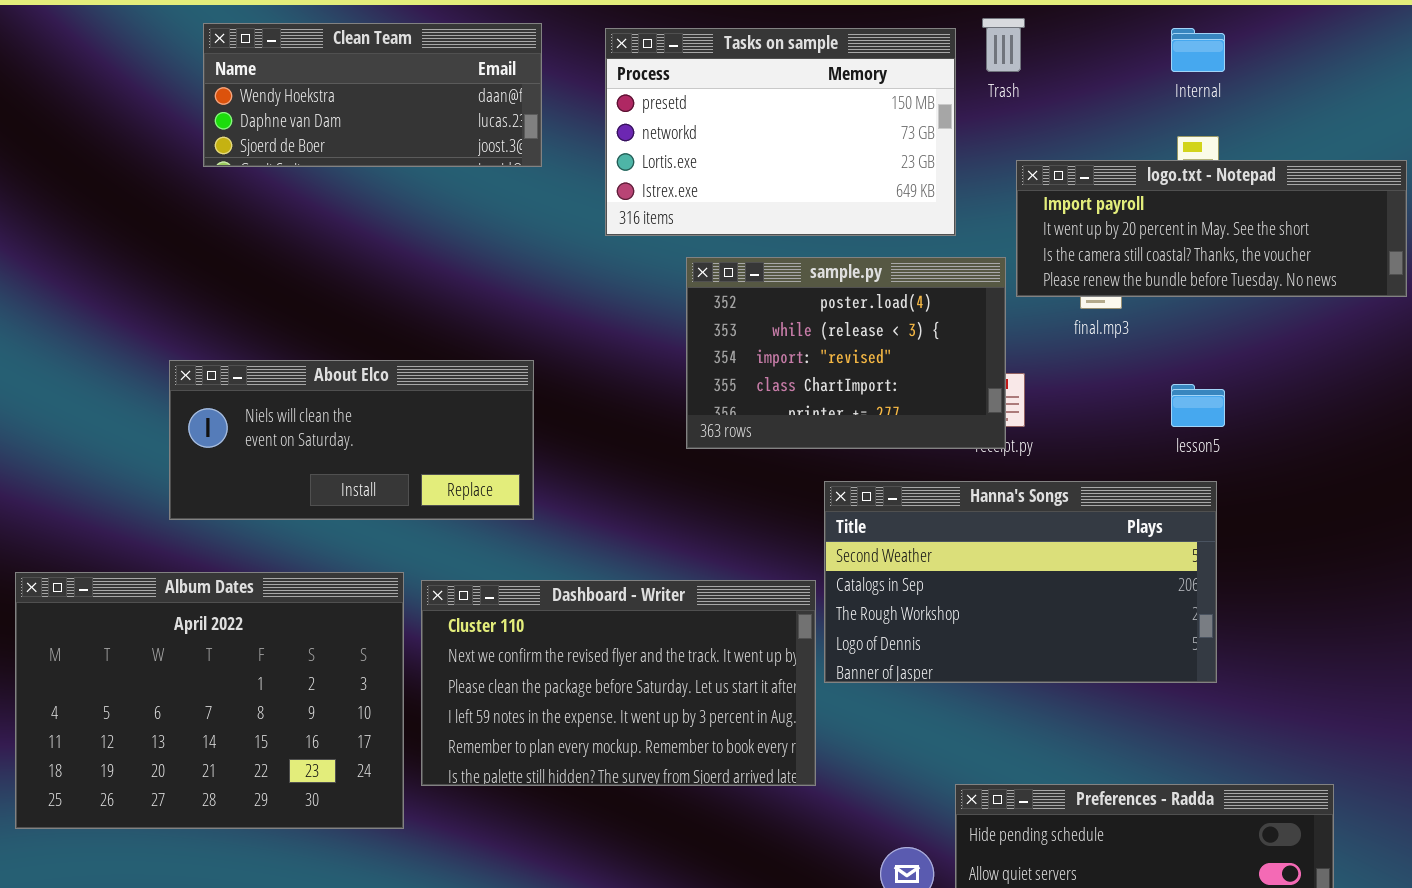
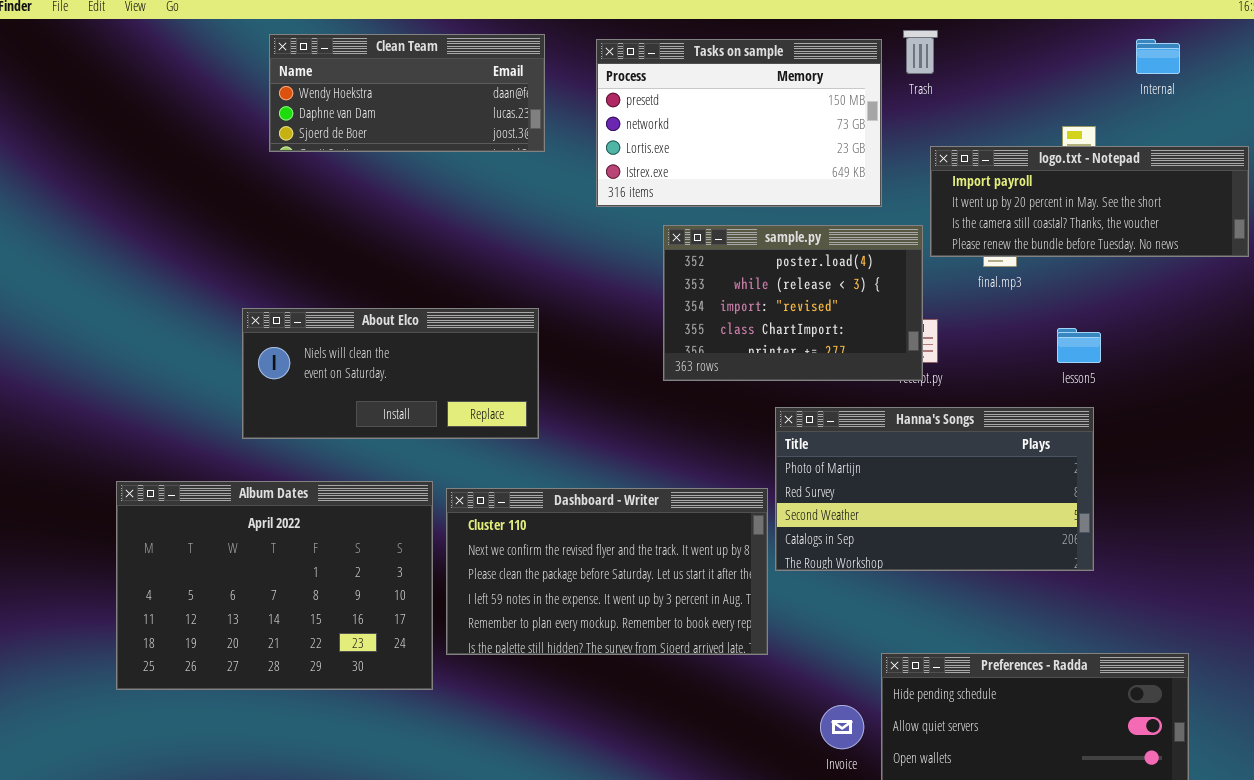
Internal: [1171,28,1225,72] -> [1136,39,1180,74], moved
Hanna's Songs: [824,481,1217,683] -> [775,407,1094,571], scrolled up 2 rows

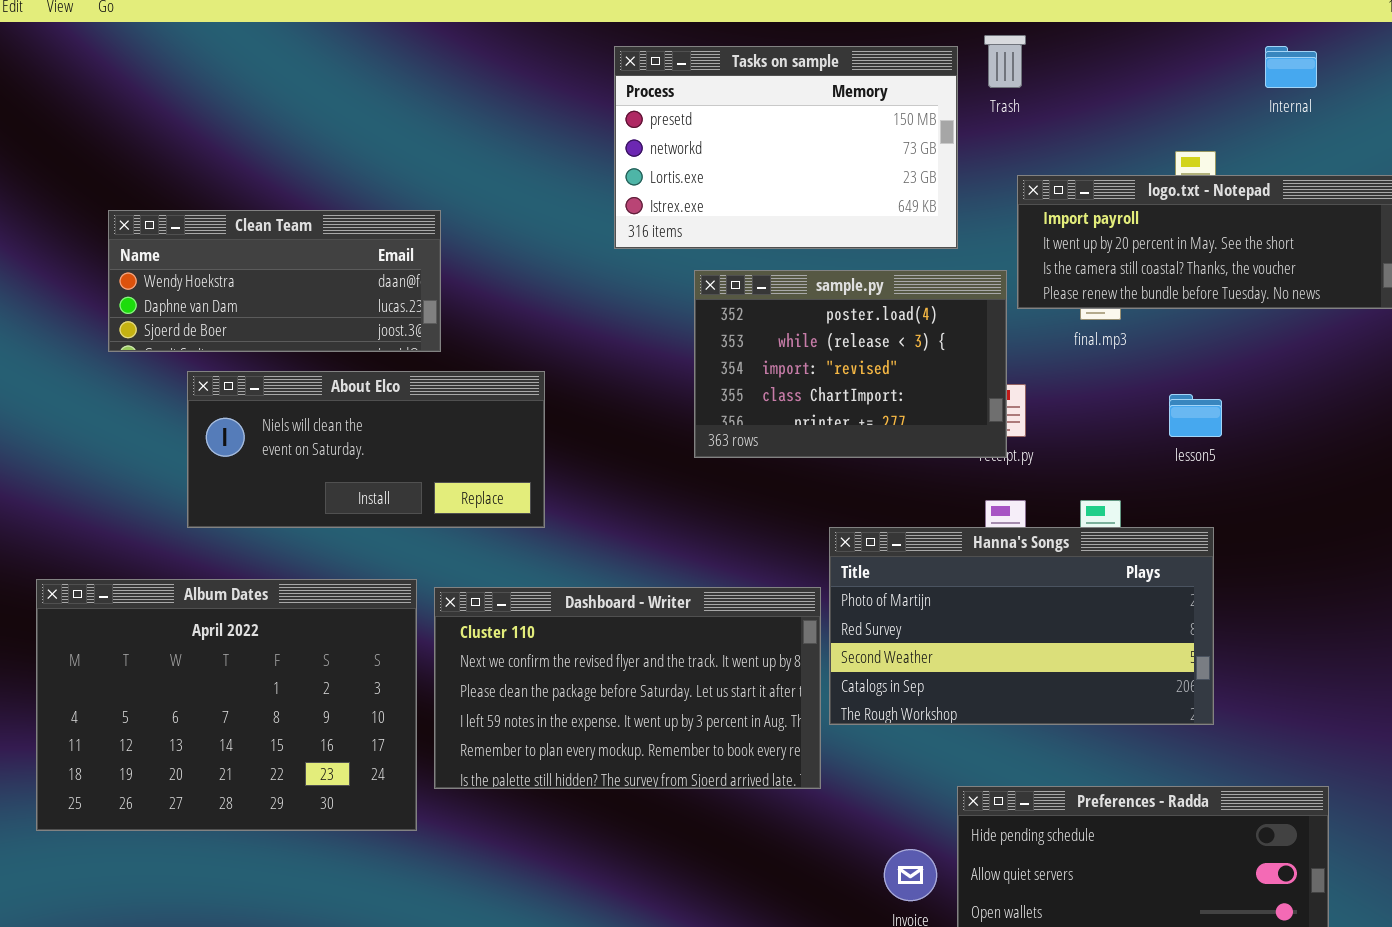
Clean Team: [269,34,545,152] -> [108,210,441,352], moved
Hanna's Songs: [775,407,1094,571] -> [829,527,1214,725], moved

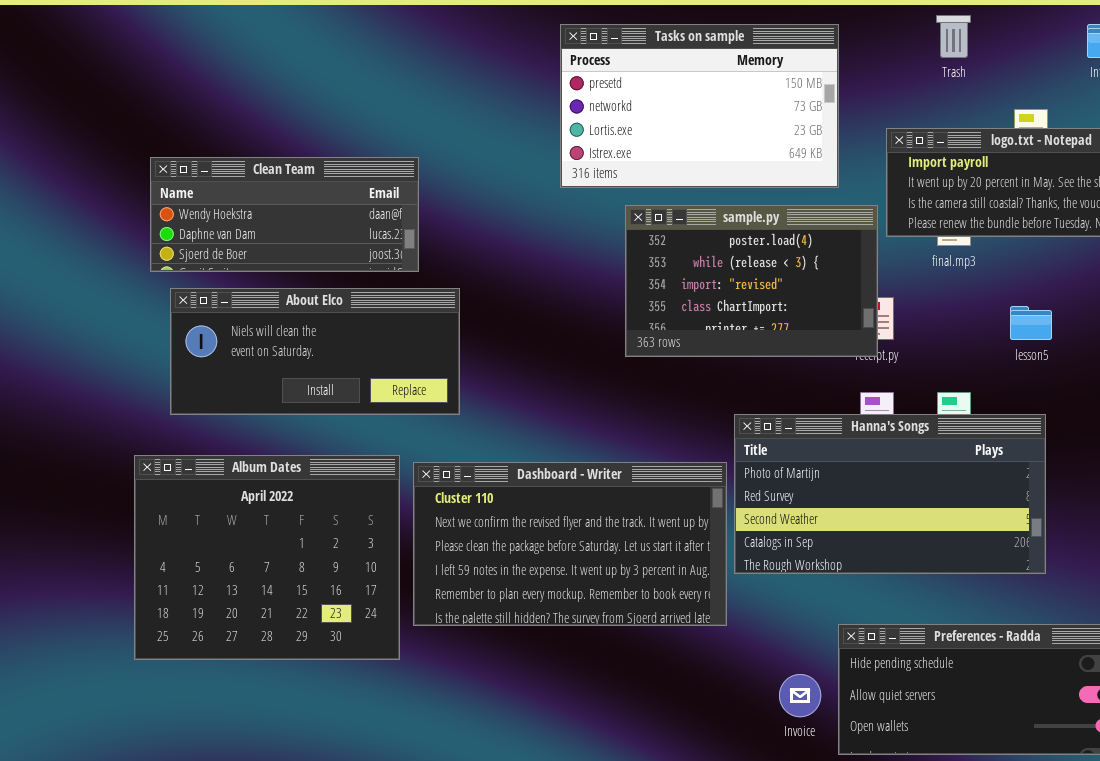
Trash: [984,35,1026,88] -> [936,15,971,58], moved
About Elco: [187,371,545,528] -> [170,288,460,415], moved
Album Dates: [36,579,417,831] -> [134,455,400,660], resized

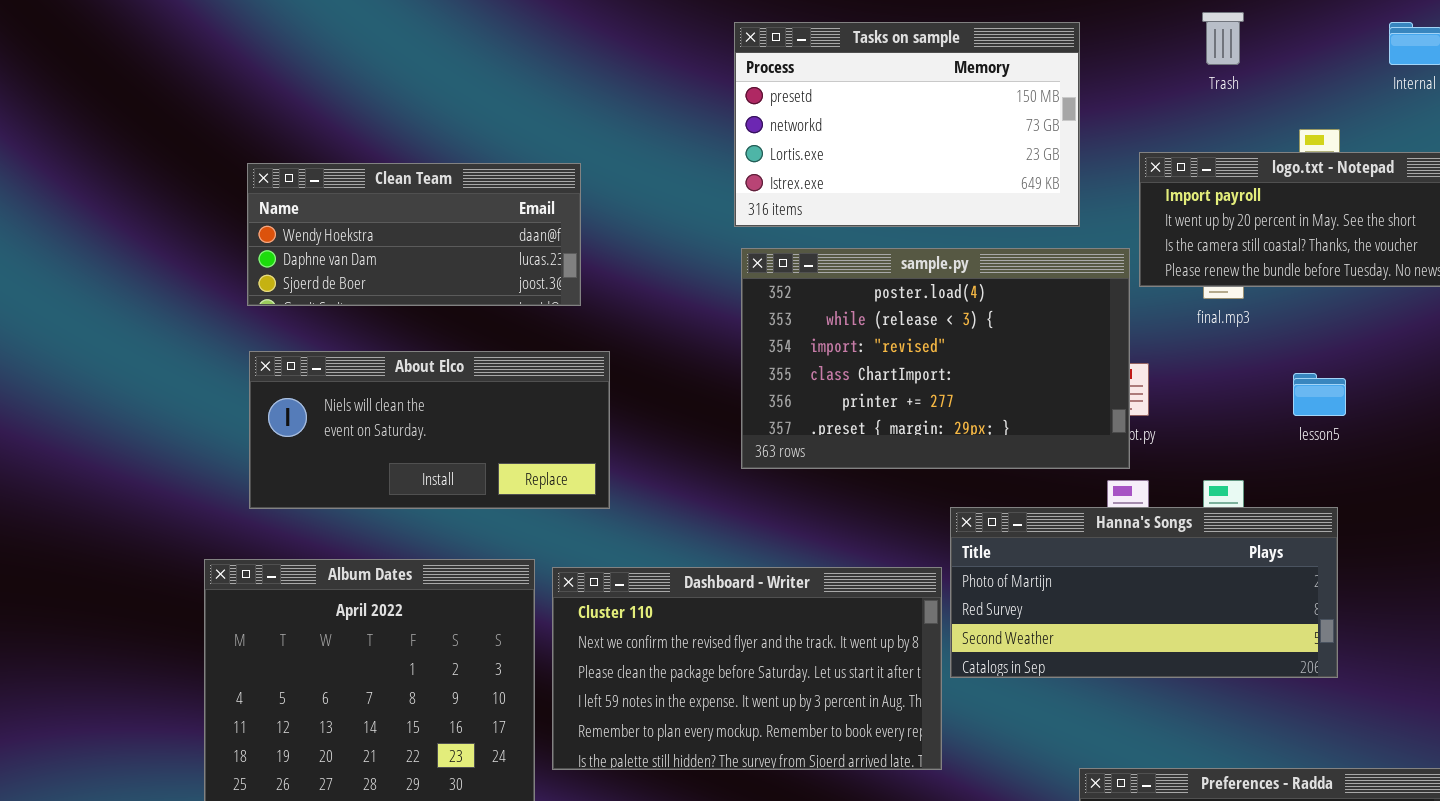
Clean Team: [150,157,419,272] -> [247,163,581,306], moved
sample.py: [625,205,878,357] -> [741,248,1130,469], resized
Hanna's Songs: [734,414,1046,574] -> [950,507,1338,678], resized

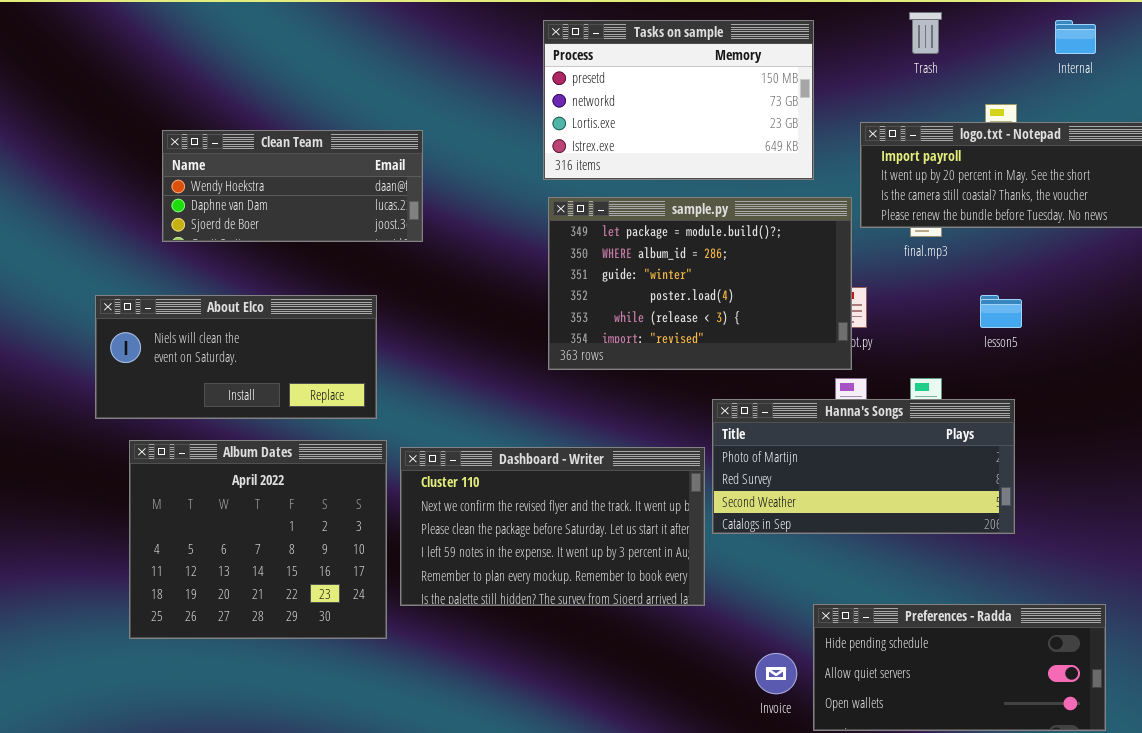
sample.py: [741,248,1130,469] -> [548,197,852,370], scrolled up 3 rows
About Elco: [249,351,610,509] -> [95,295,377,419], moved

